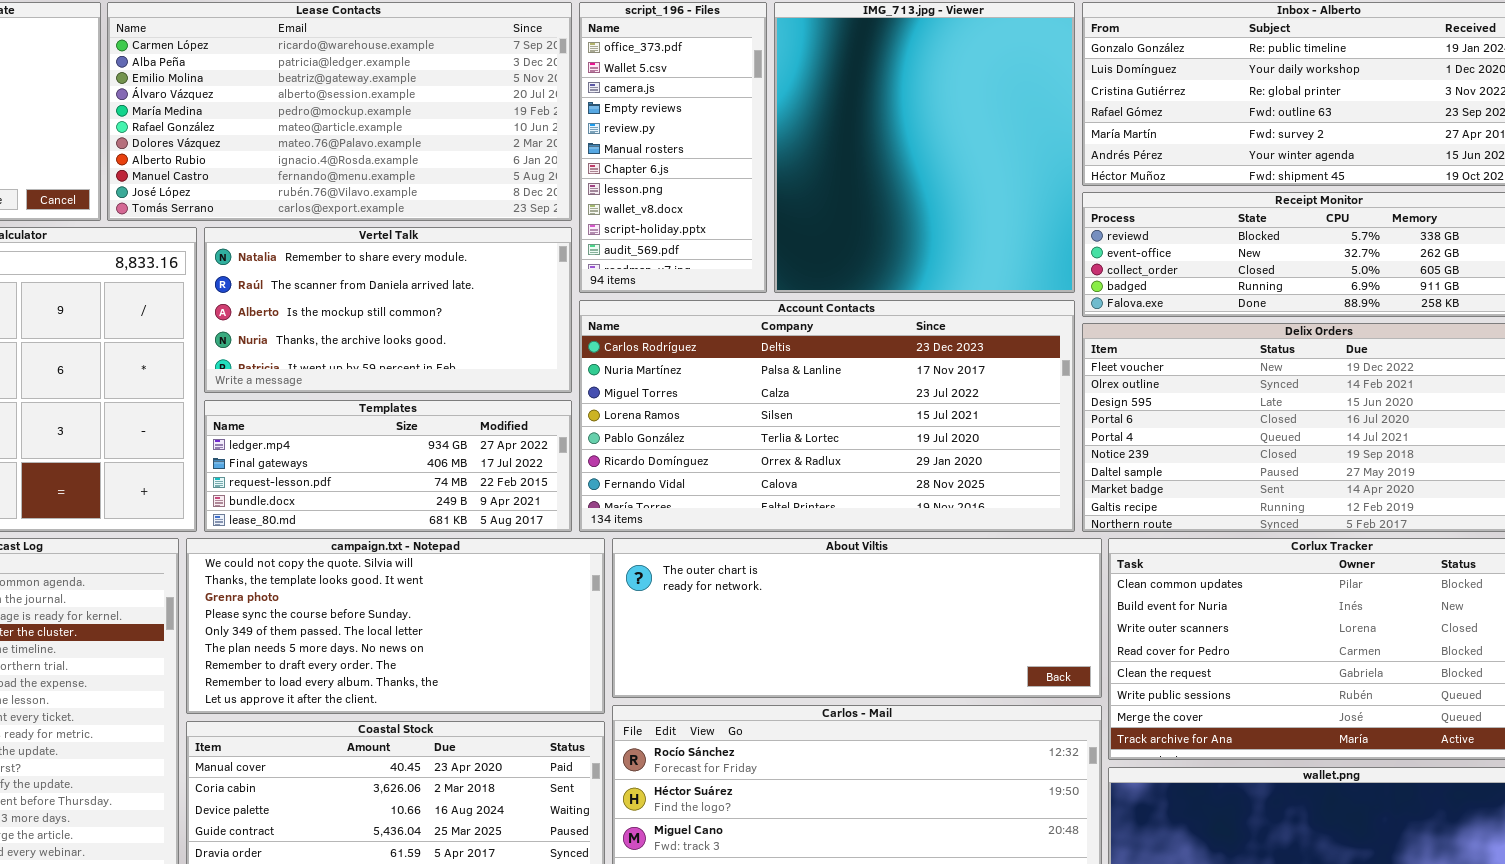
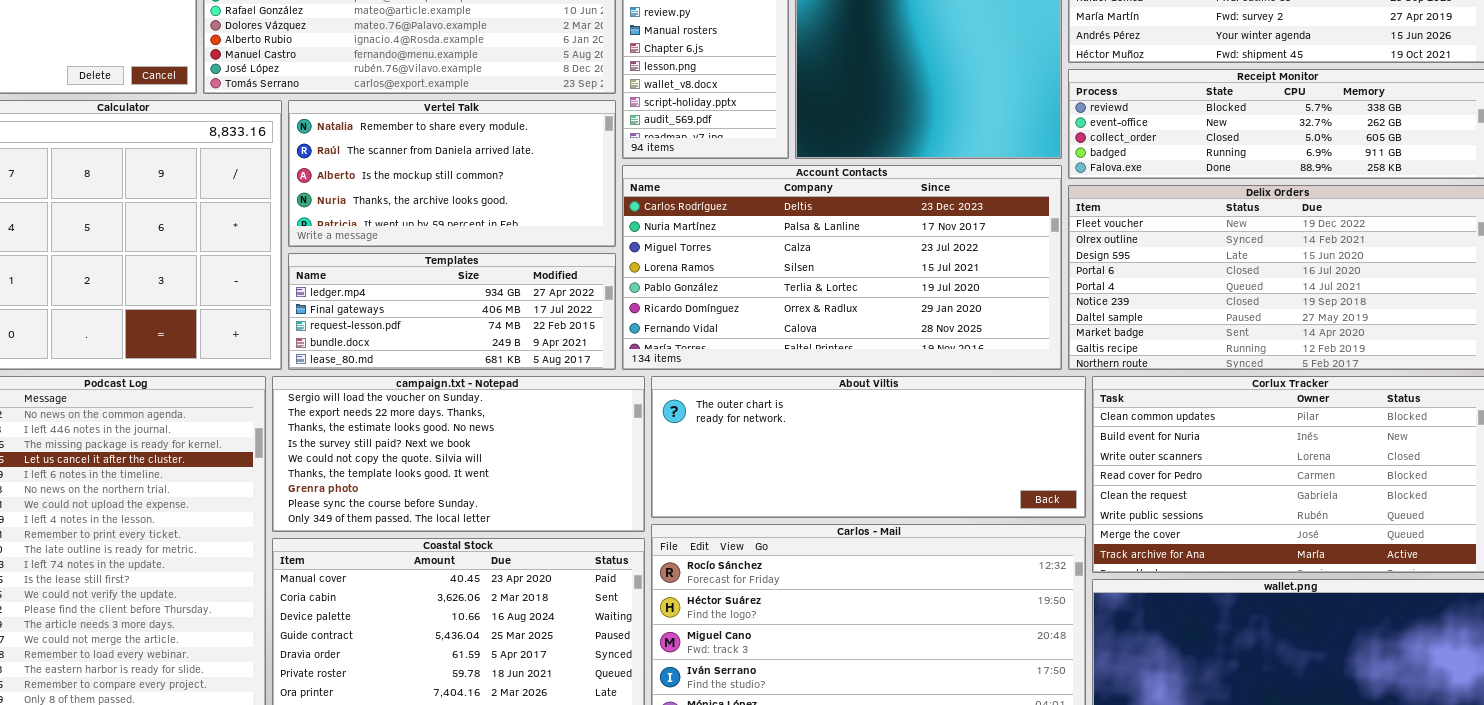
campaign.txt - Notepad: [186,538,605,714] -> [272,376,645,532], scrolled up 4 rows

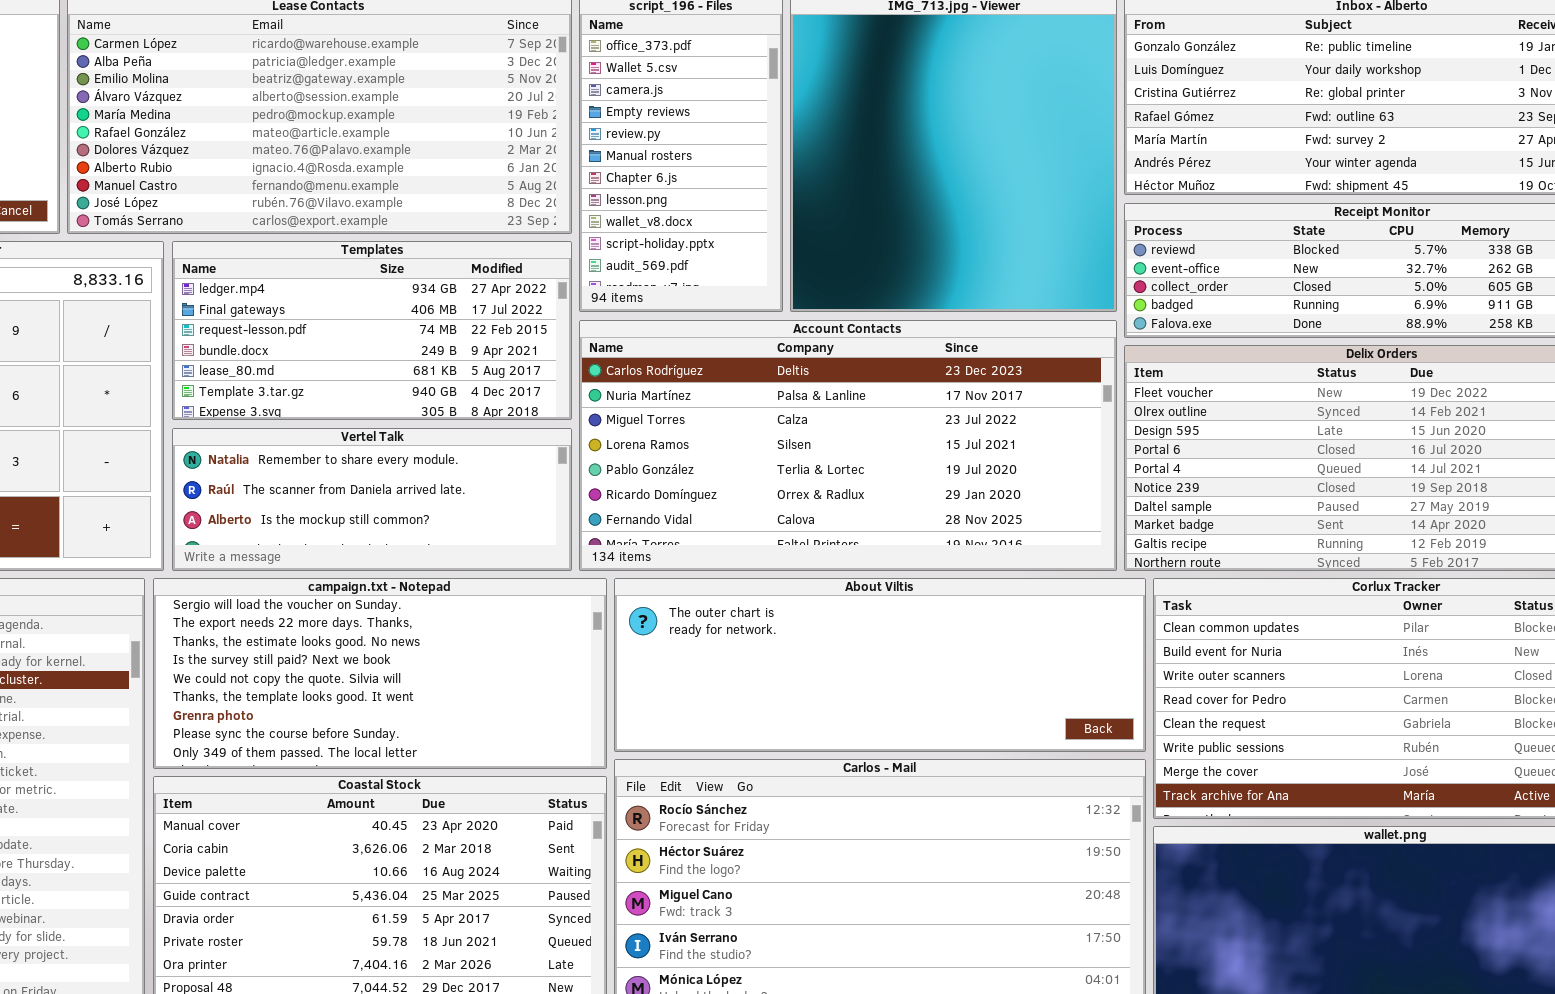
Vertel Talk: [288,100,616,247] -> [172,428,572,571], moved, resized
Templates: [288,253,616,370] -> [172,241,572,420], moved, resized

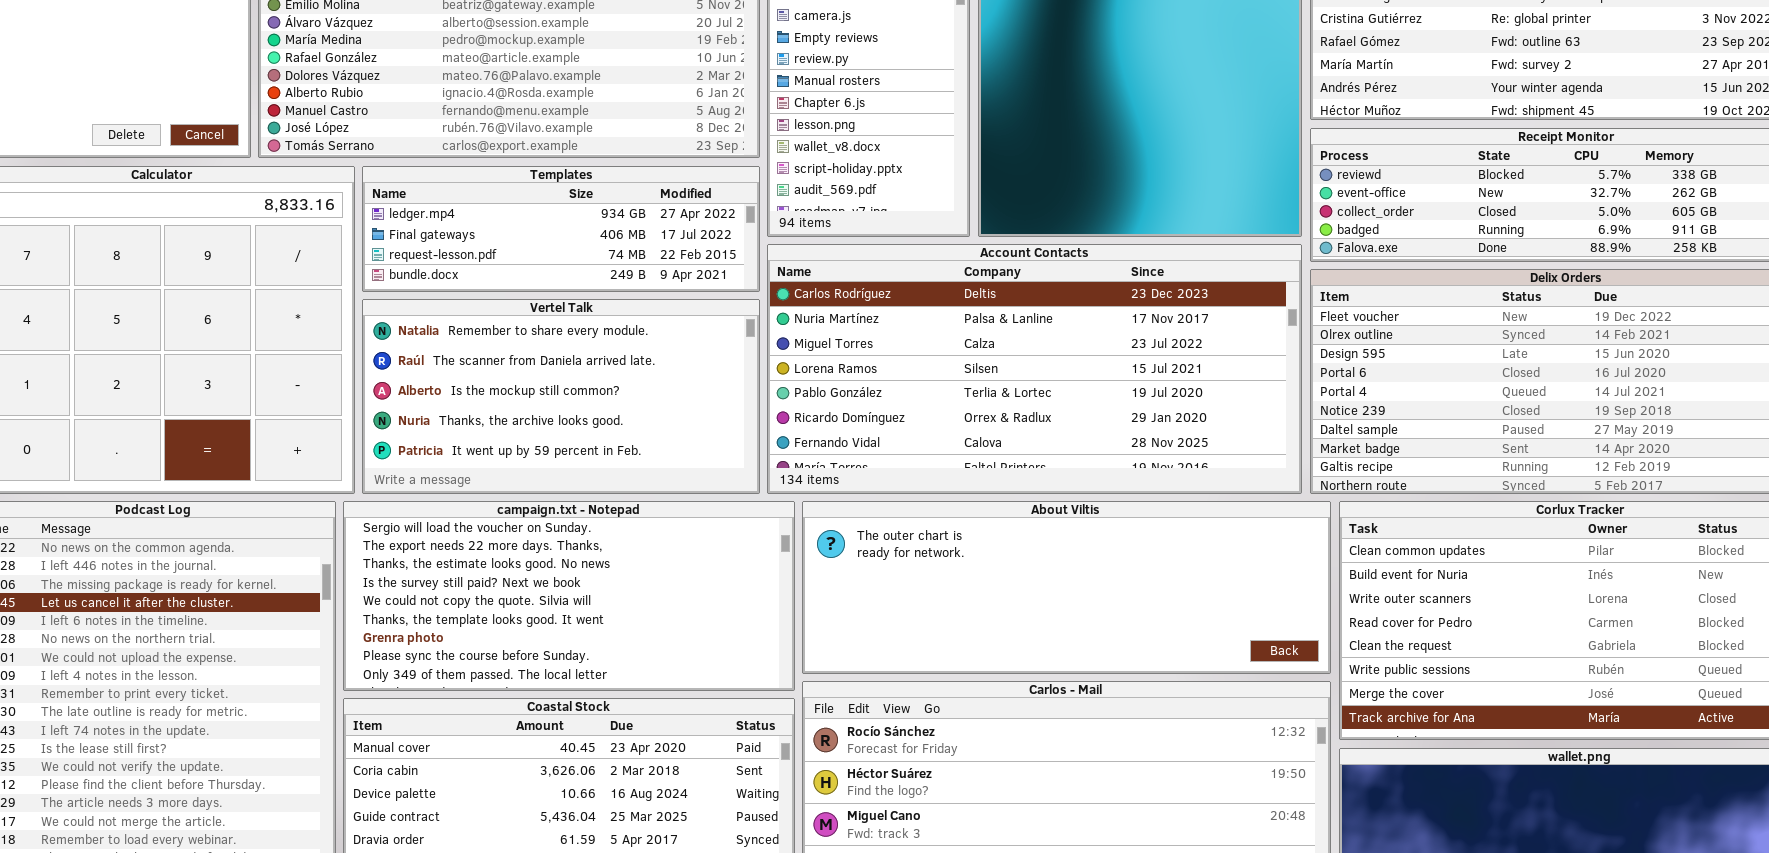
Templates: [172,241,572,420] -> [362,166,760,292], resized
Vertel Talk: [172,428,572,571] -> [362,299,760,494], resized

